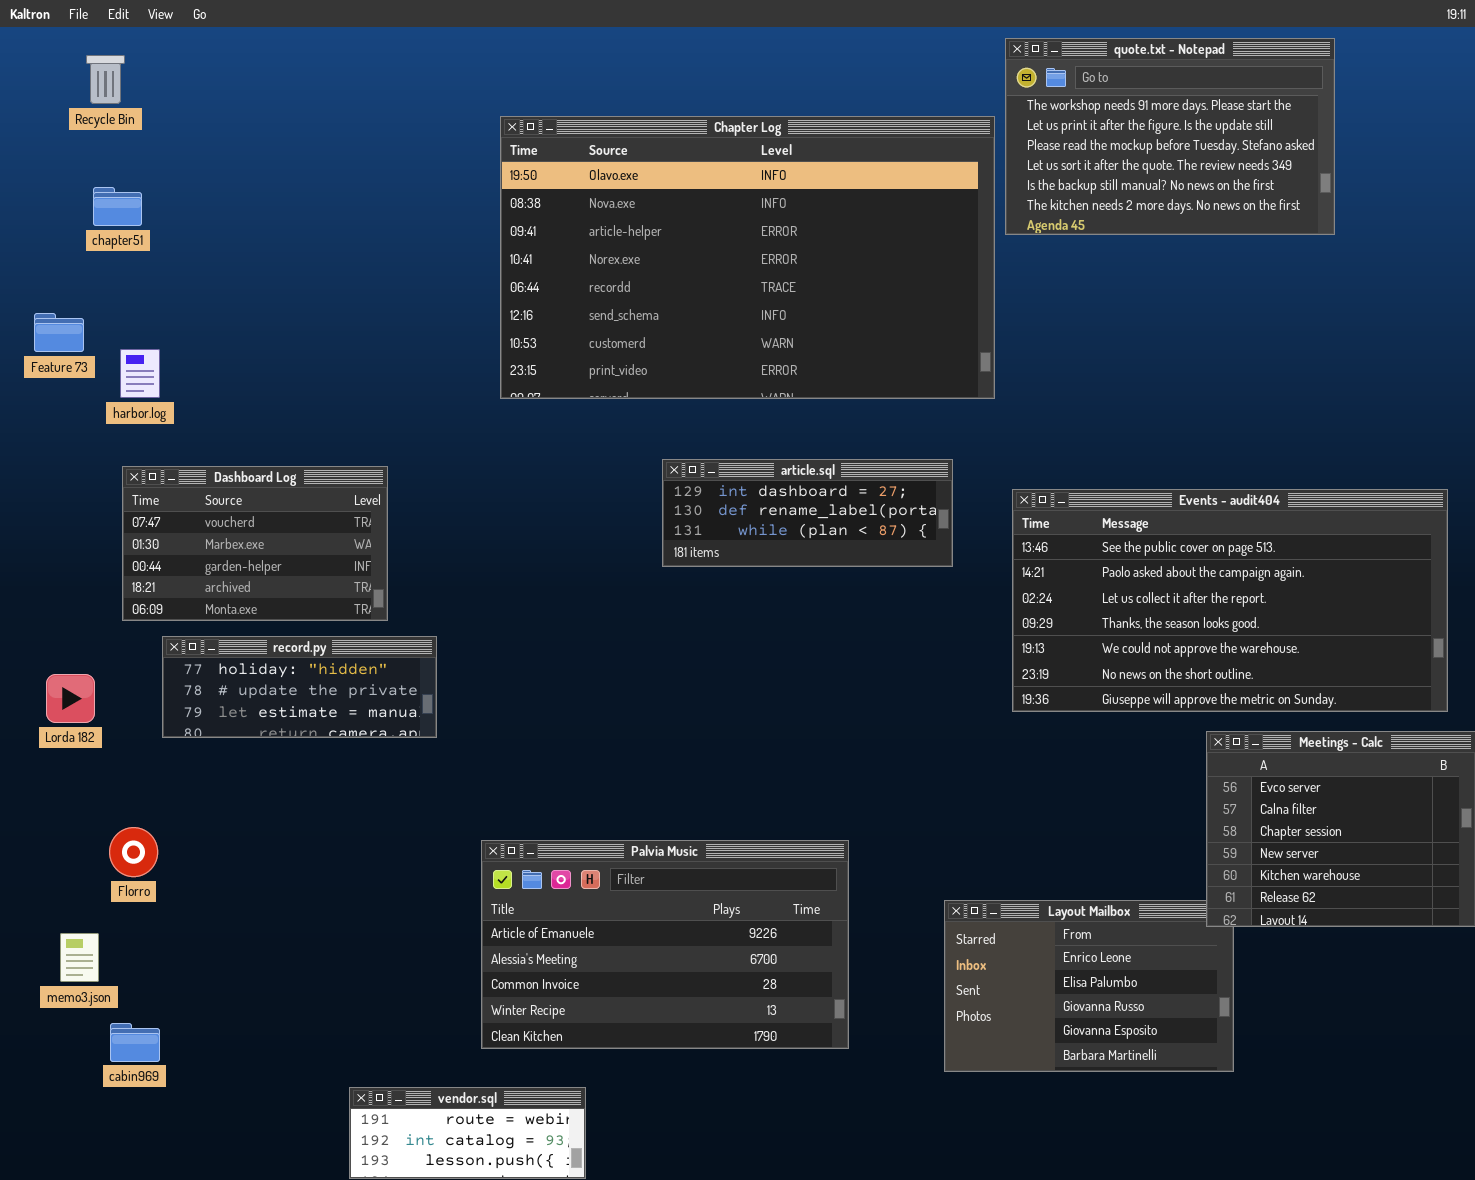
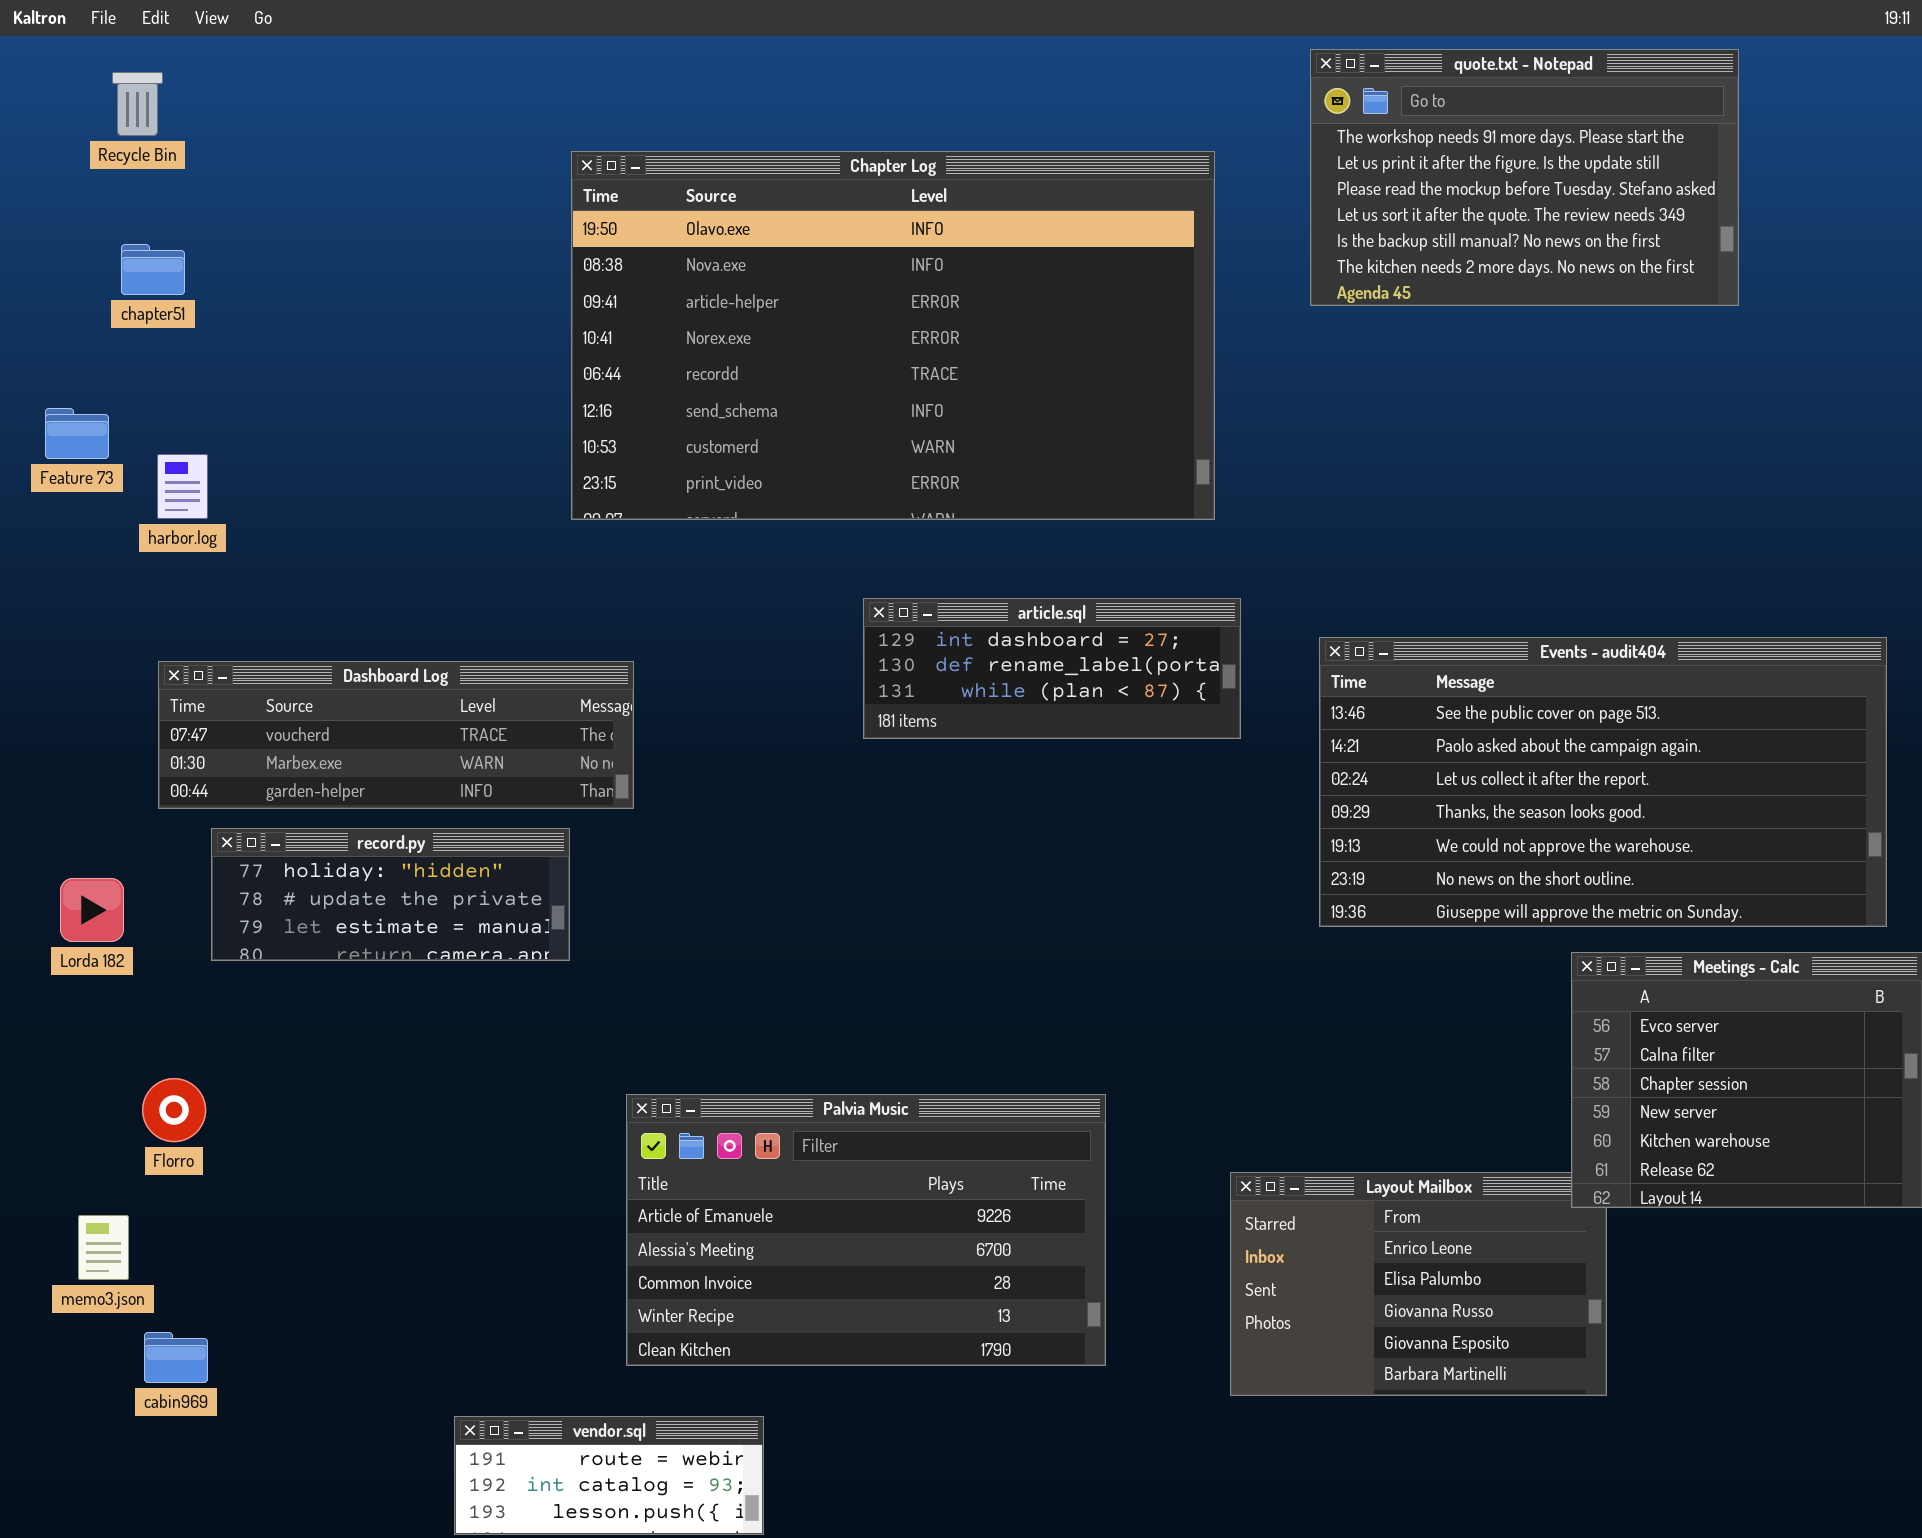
Chapter Log: [500,116,995,399] -> [571,151,1215,520], moved
Dashboard Log: [122,466,388,621] -> [158,661,634,809], resized

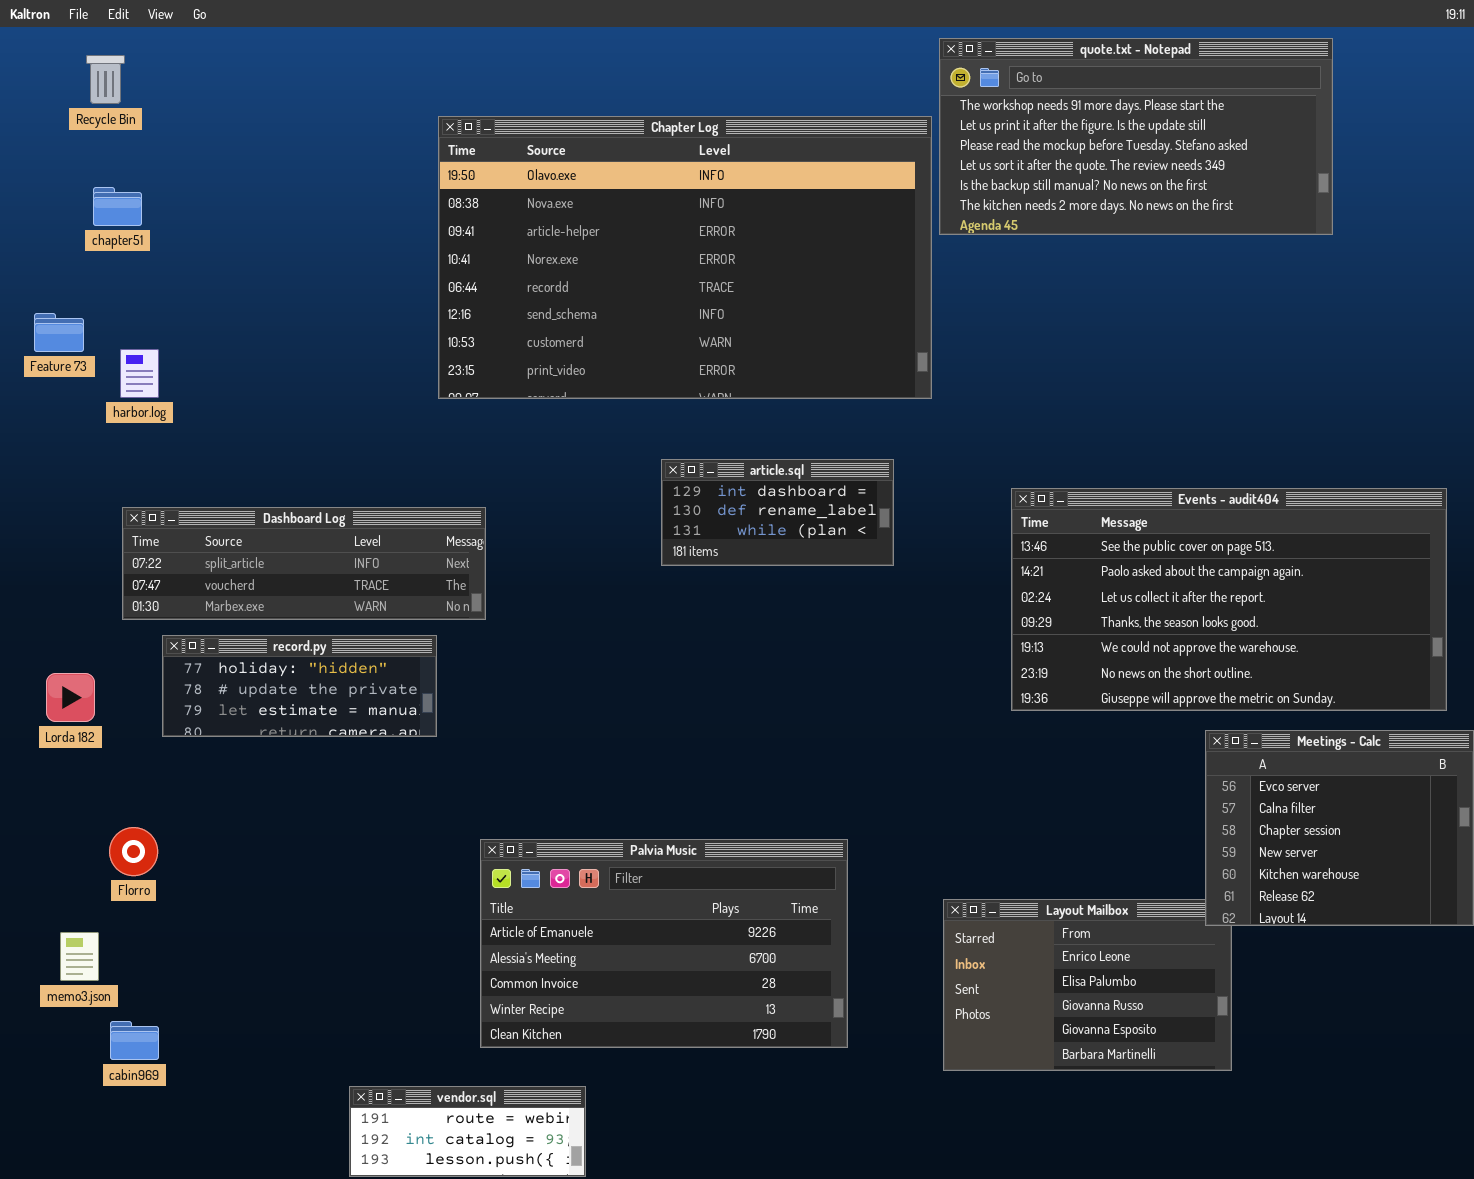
quote.txt - Notepad: [1310,49,1739,306] -> [939,38,1333,235], resized
article.sql: [863,598,1241,739] -> [661,459,894,566], resized
Dashboard Log: [158,661,634,809] -> [122,507,486,620], scrolled up 1 row

